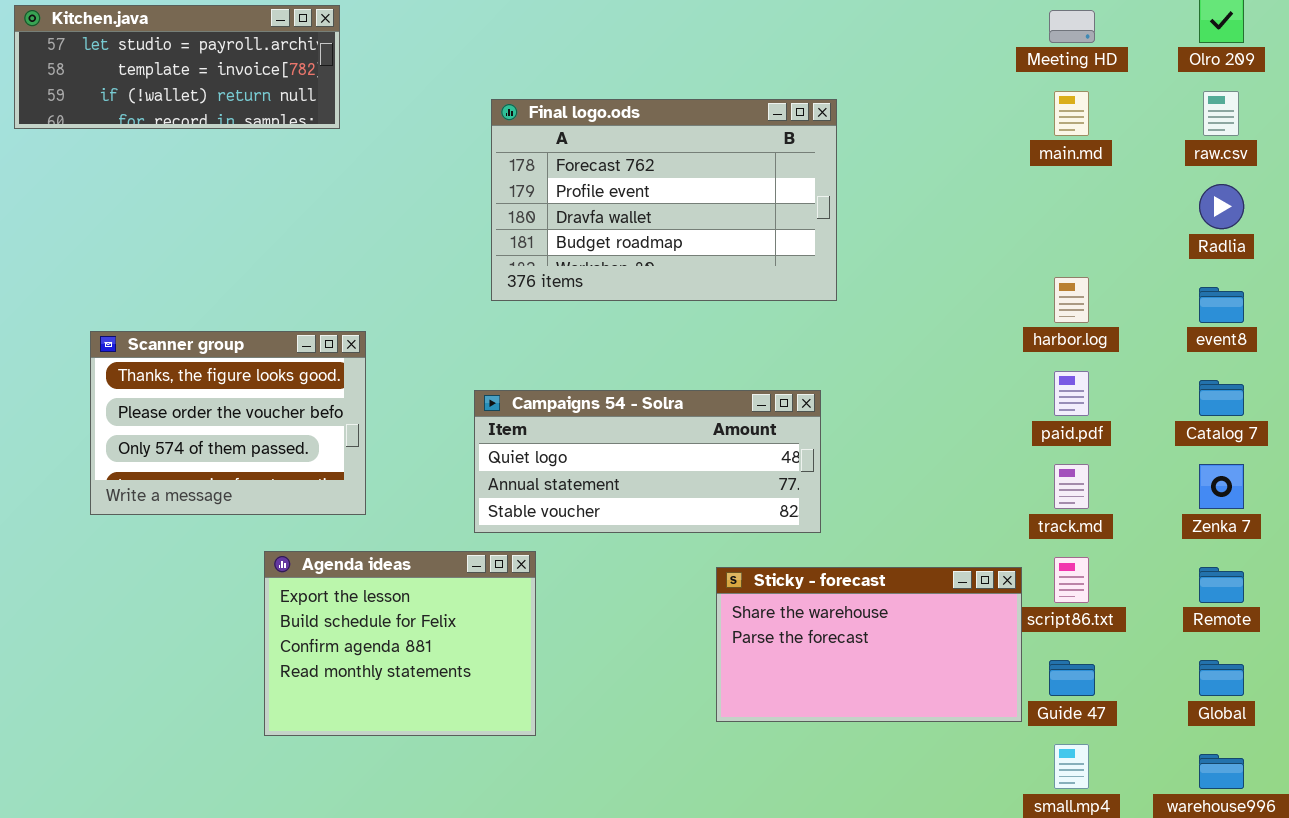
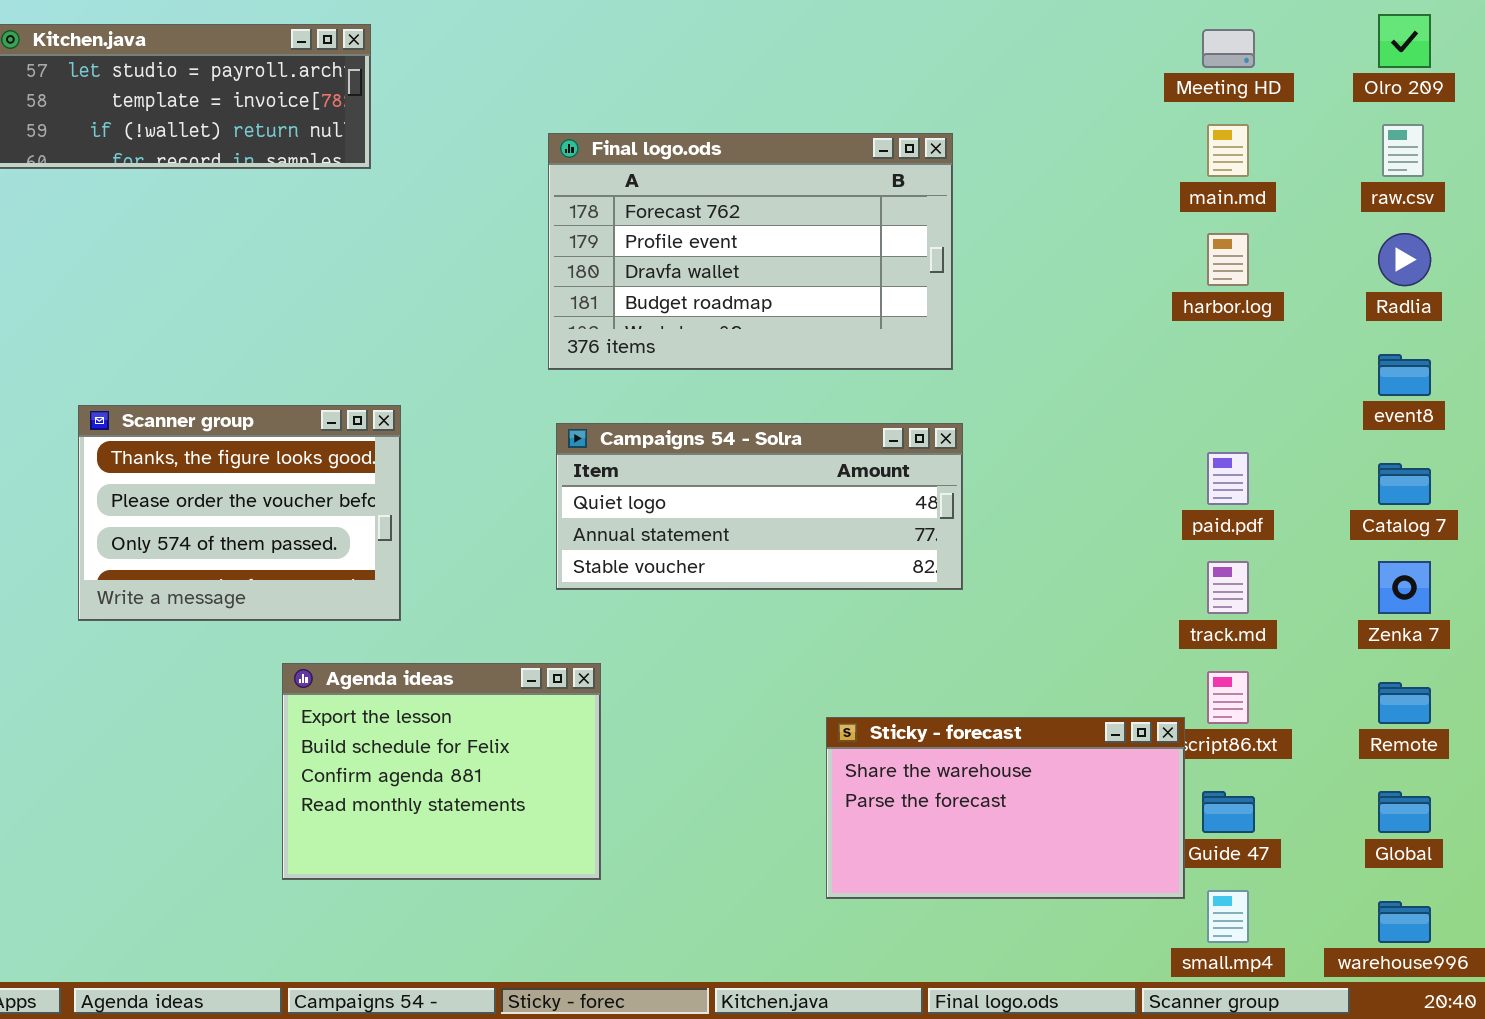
harbor.log: [1054,277,1089,323] -> [1207,233,1249,286], moved
Campaigns 54 - Solra: [474,390,821,533] -> [556,423,963,590], moved
Sticky - forecast: [716,567,1022,722] -> [826,717,1185,899], moved

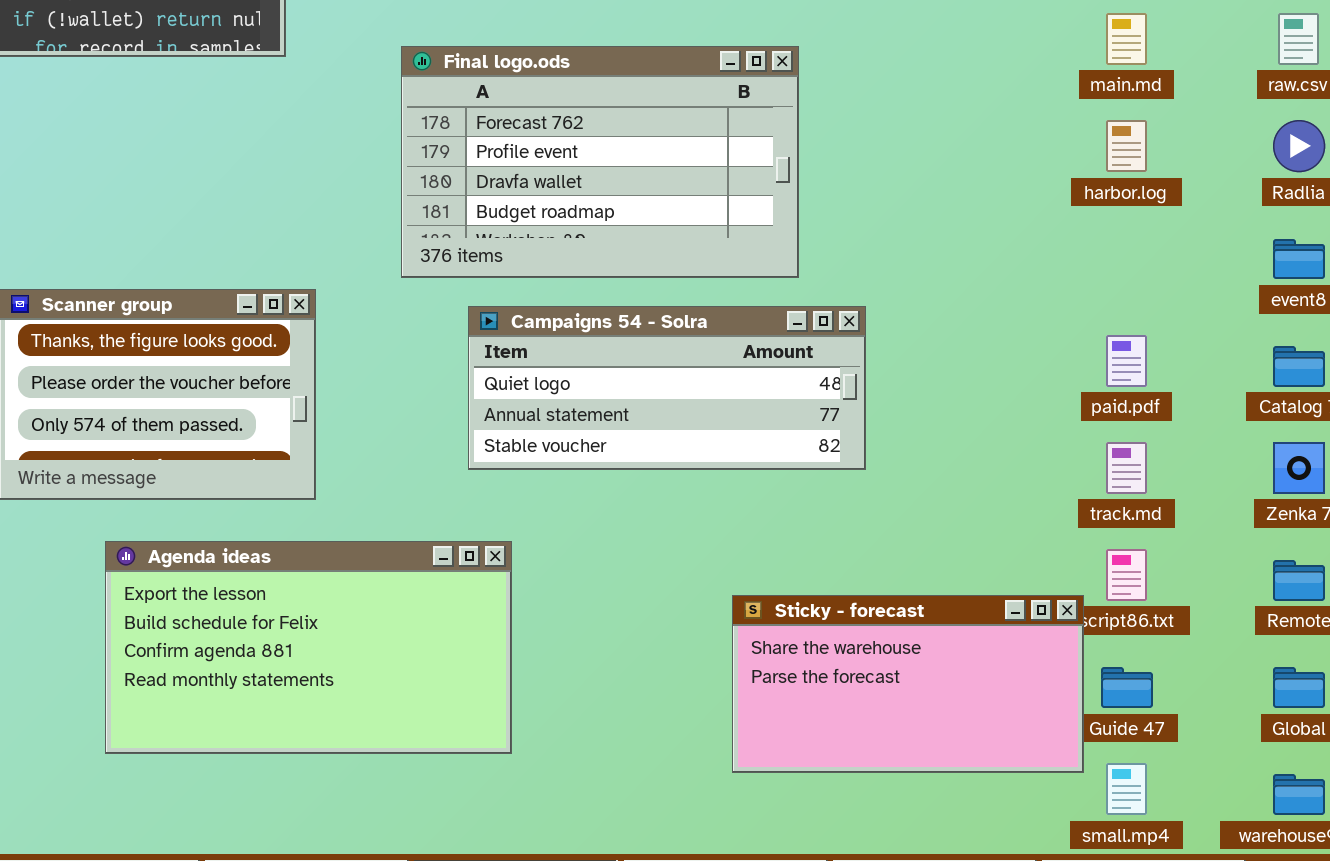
Final logo.ods: [548,133,953,370] -> [401,46,799,278], moved
Agenda ideas: [282,663,601,880] -> [105,541,512,754], resized

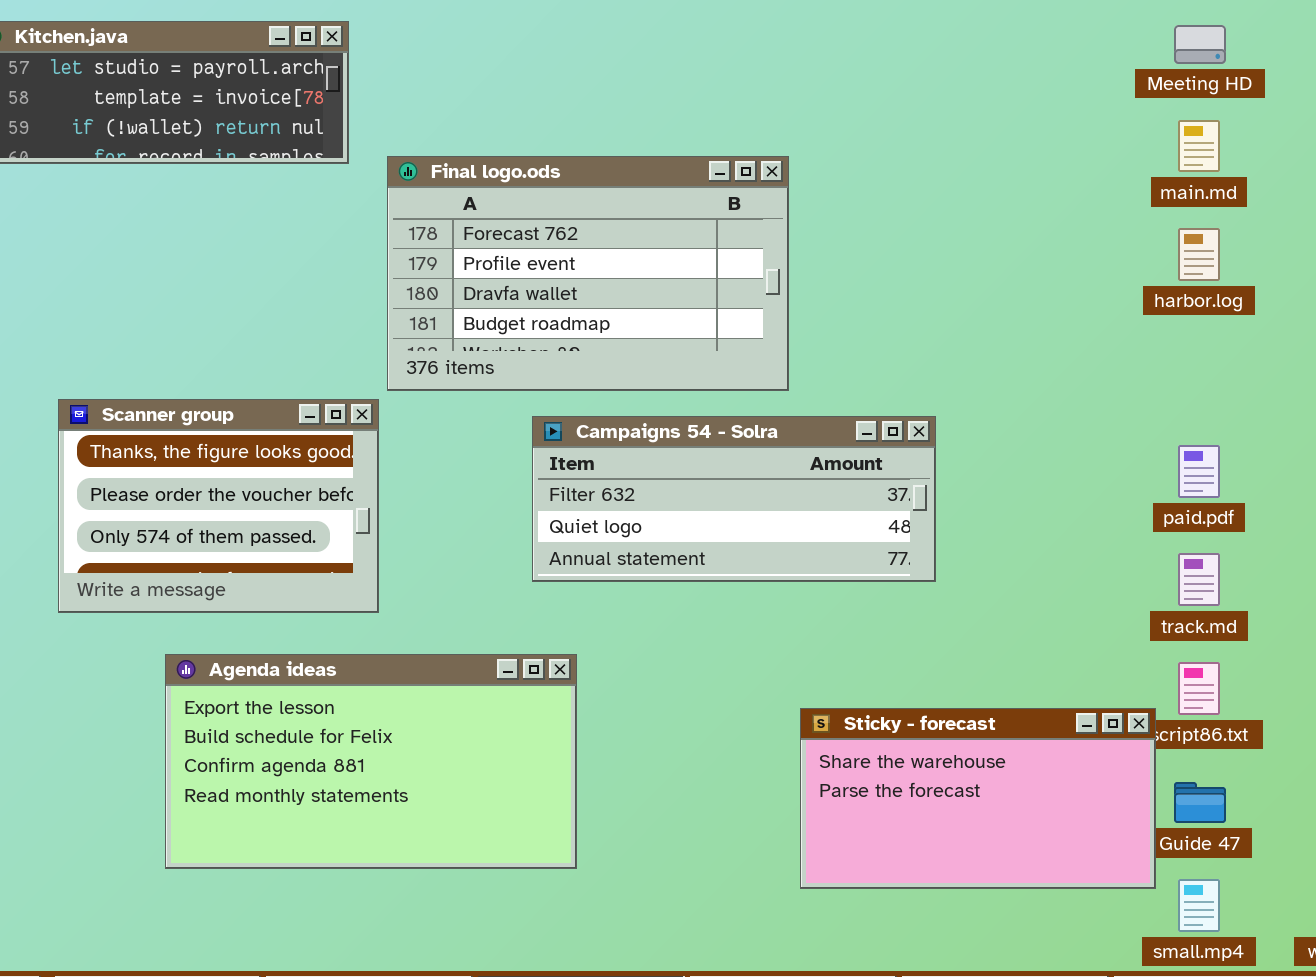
Final logo.ods: [401,46,799,278] -> [387,156,789,391], moved
Campaigns 54 - Solra: [468,306,866,470] -> [532,416,936,582], scrolled up 1 row

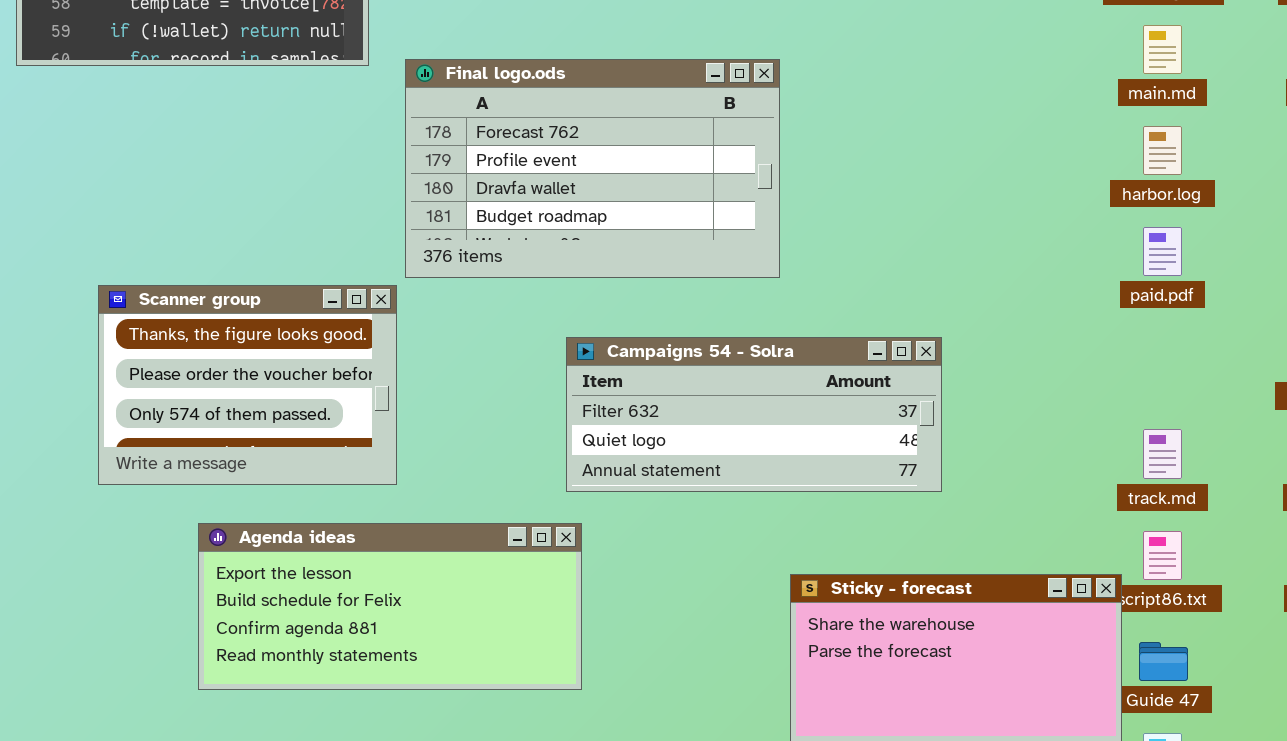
Campaigns 54 - Solra: [532,416,936,582] -> [566,337,942,492], moved
paid.pdf: [1178,445,1220,498] -> [1143,227,1182,276], moved
Agenda ideas: [165,654,577,869] -> [198,523,582,690], resized

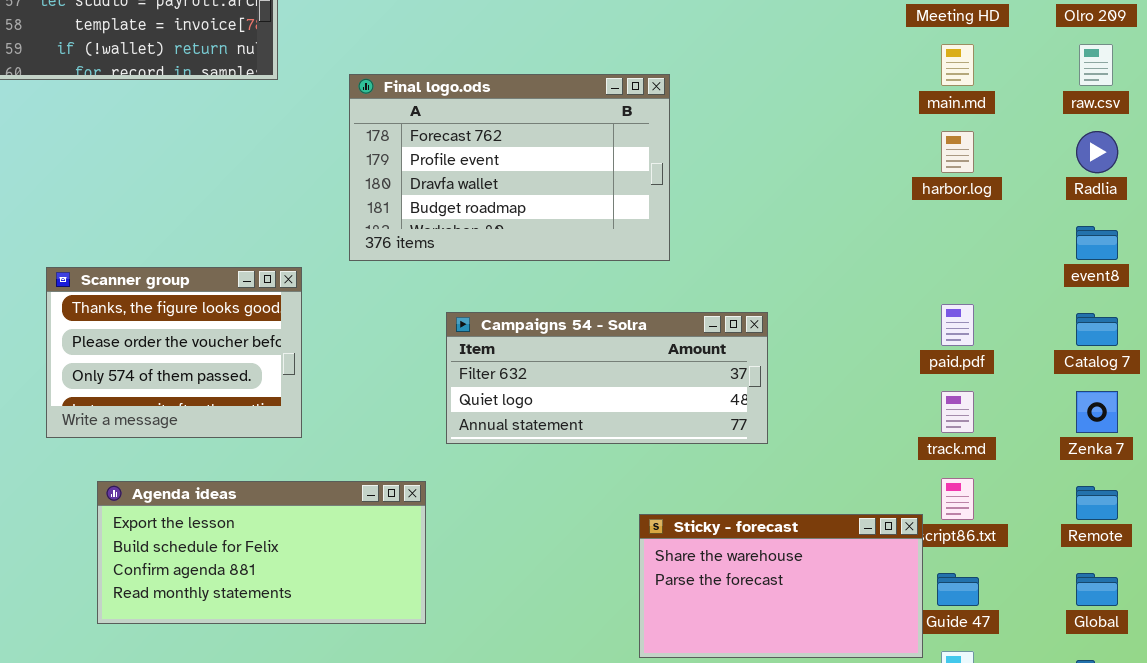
Final logo.ods: [405,59,780,278] -> [349,74,670,261], moved
paid.pdf: [1143,227,1182,276] -> [941,304,974,346], moved
Agenda ideas: [198,523,582,690] -> [97,481,426,624], moved

